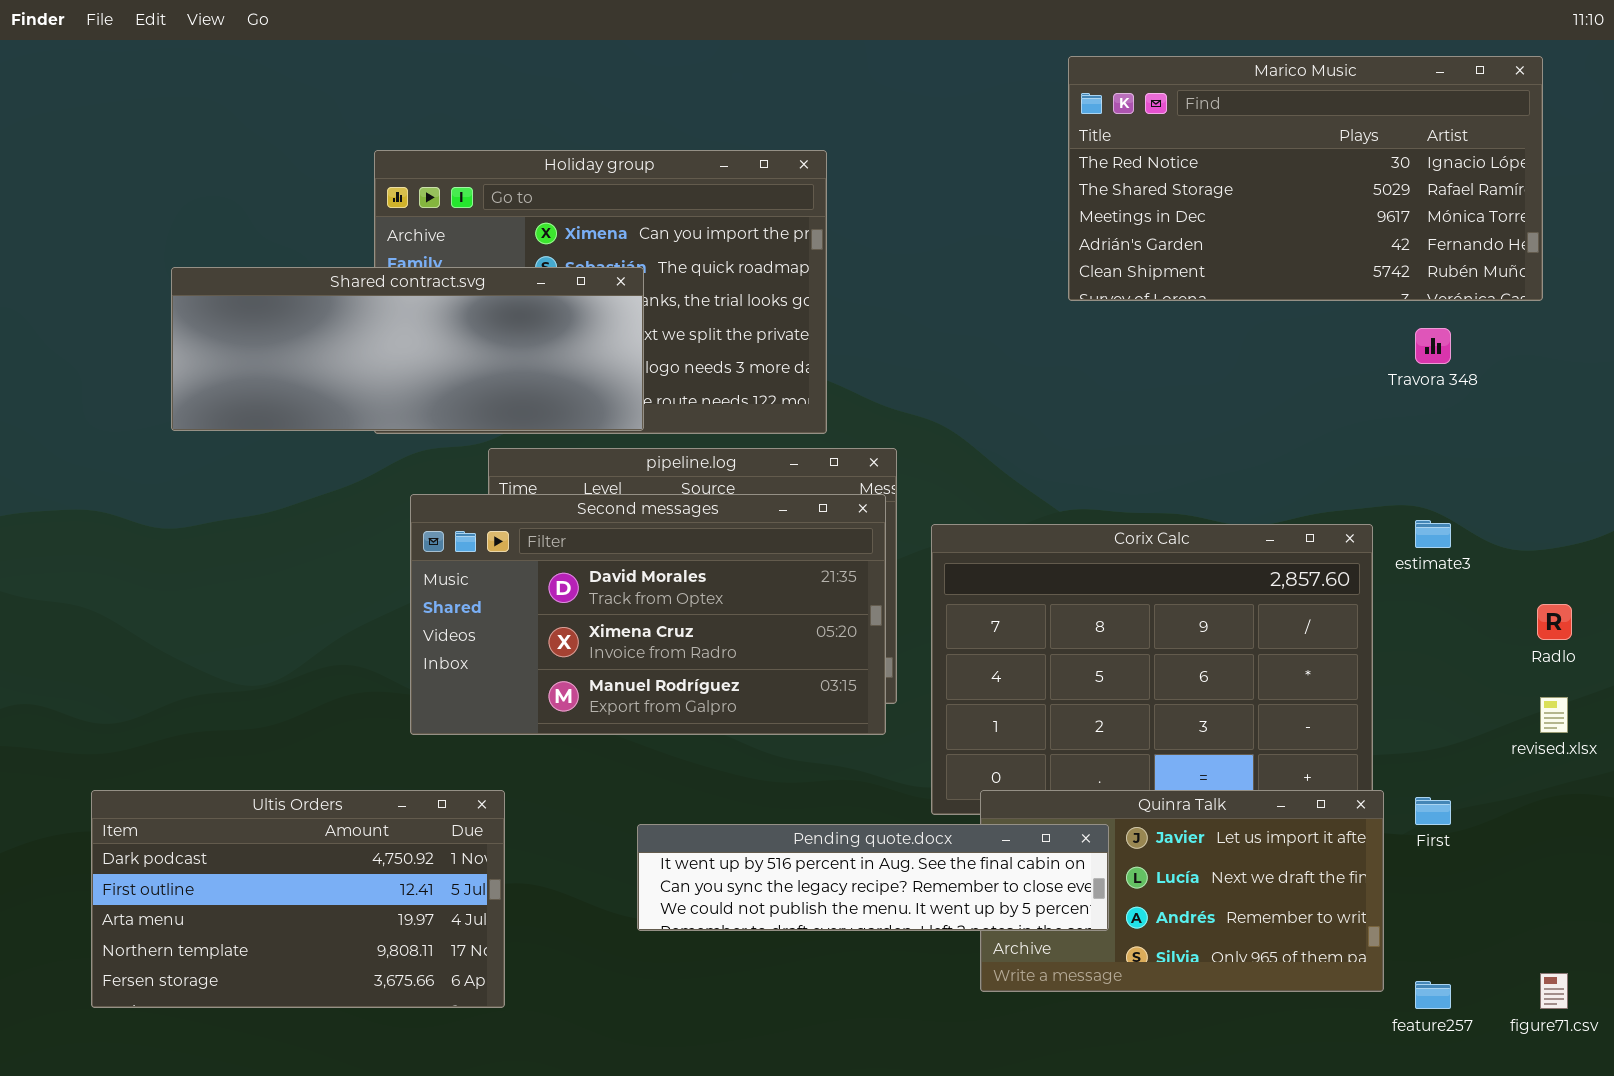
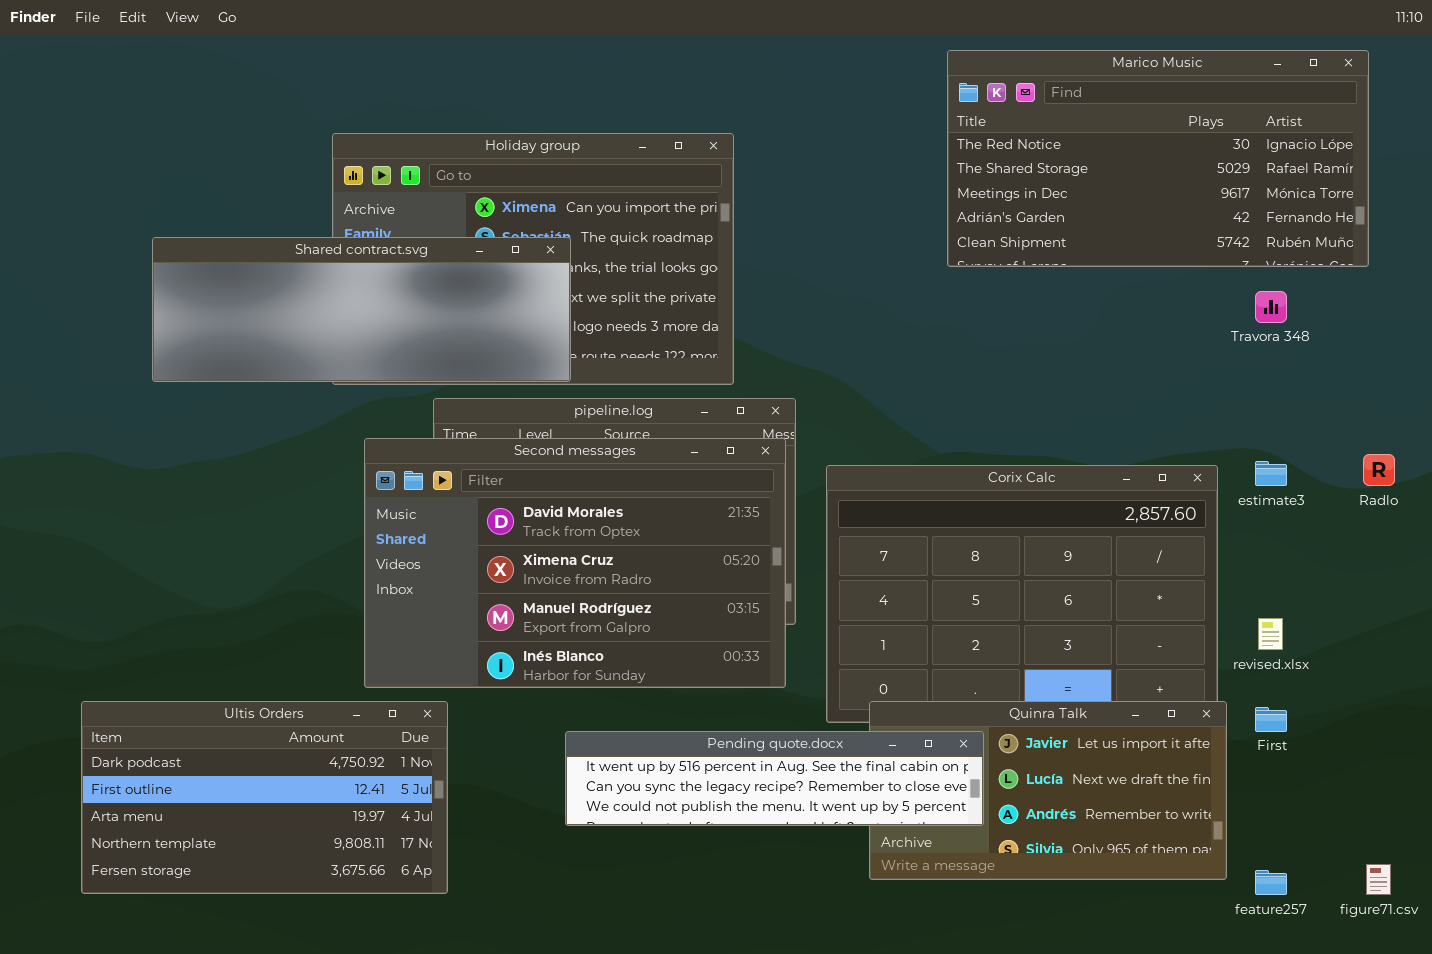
Second messages: [410,494,886,735] -> [364,438,786,688], resized
Radlo: [1537,604,1572,640] -> [1363,454,1395,486], moved
revised.xlsx: [1540,697,1568,733] -> [1258,618,1283,650], moved

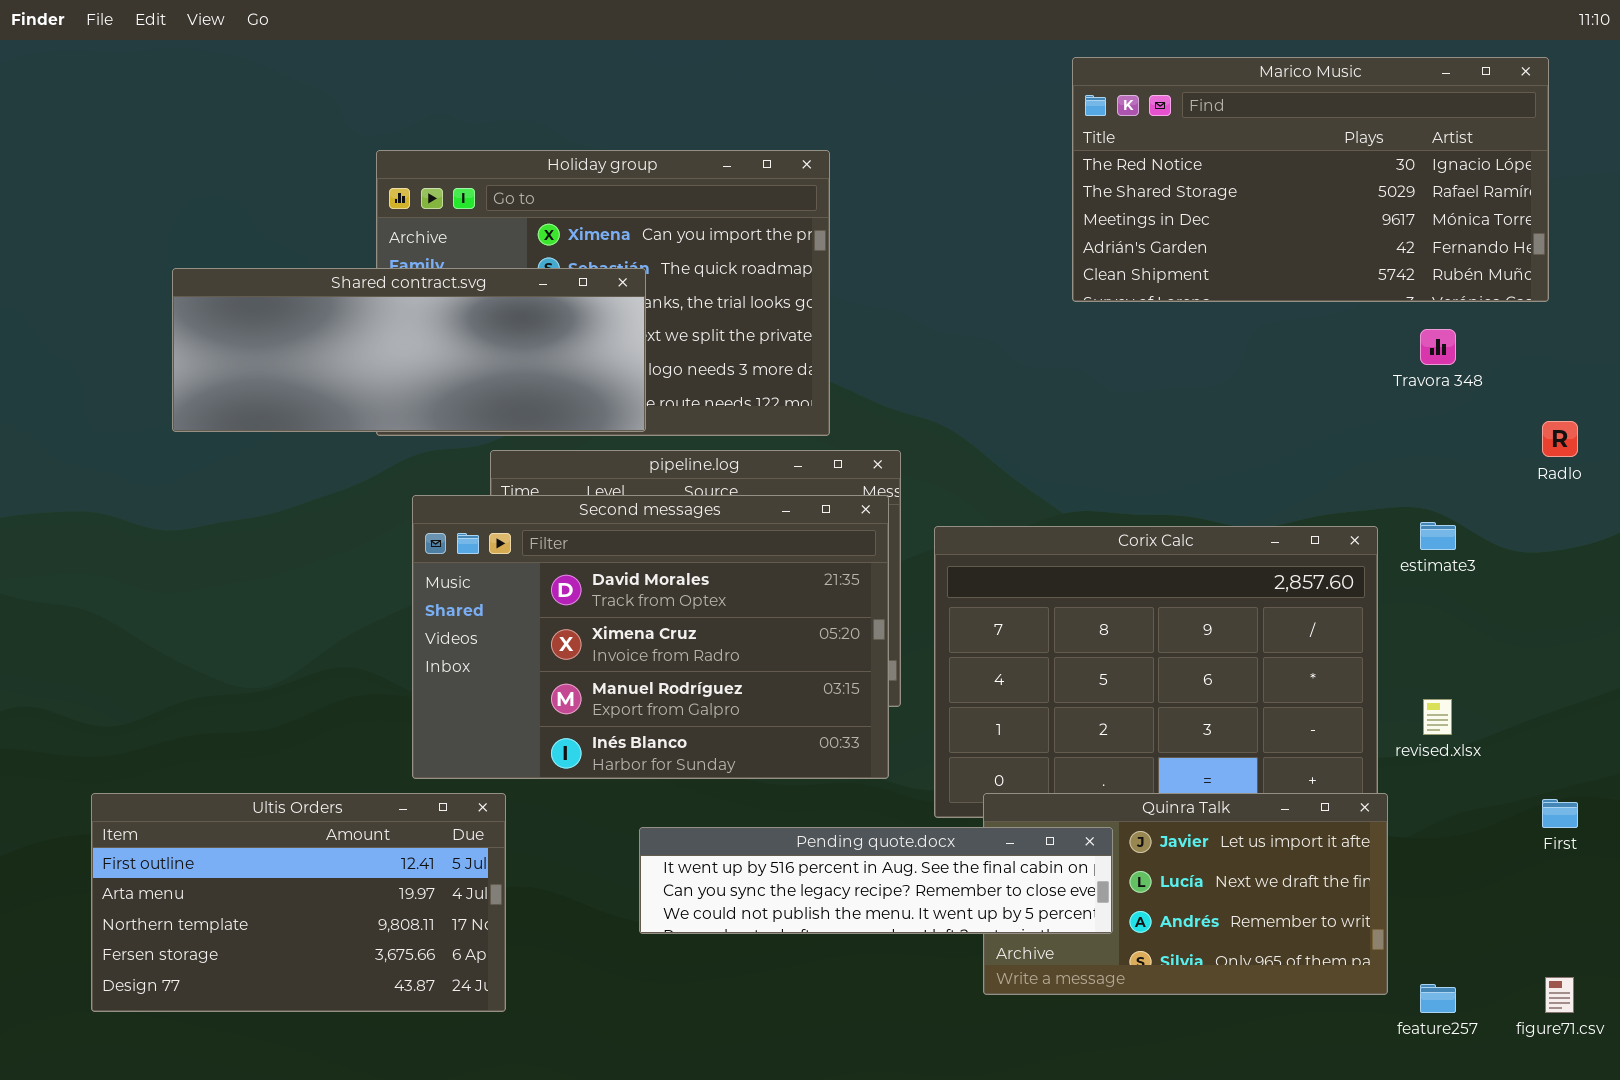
Radlo: [1363,454,1395,486] -> [1542,421,1578,457], moved
Ultis Orders: [81,701,448,894] -> [91,793,506,1012], scrolled down 1 row
First: [1255,707,1287,732] -> [1542,799,1578,828], moved

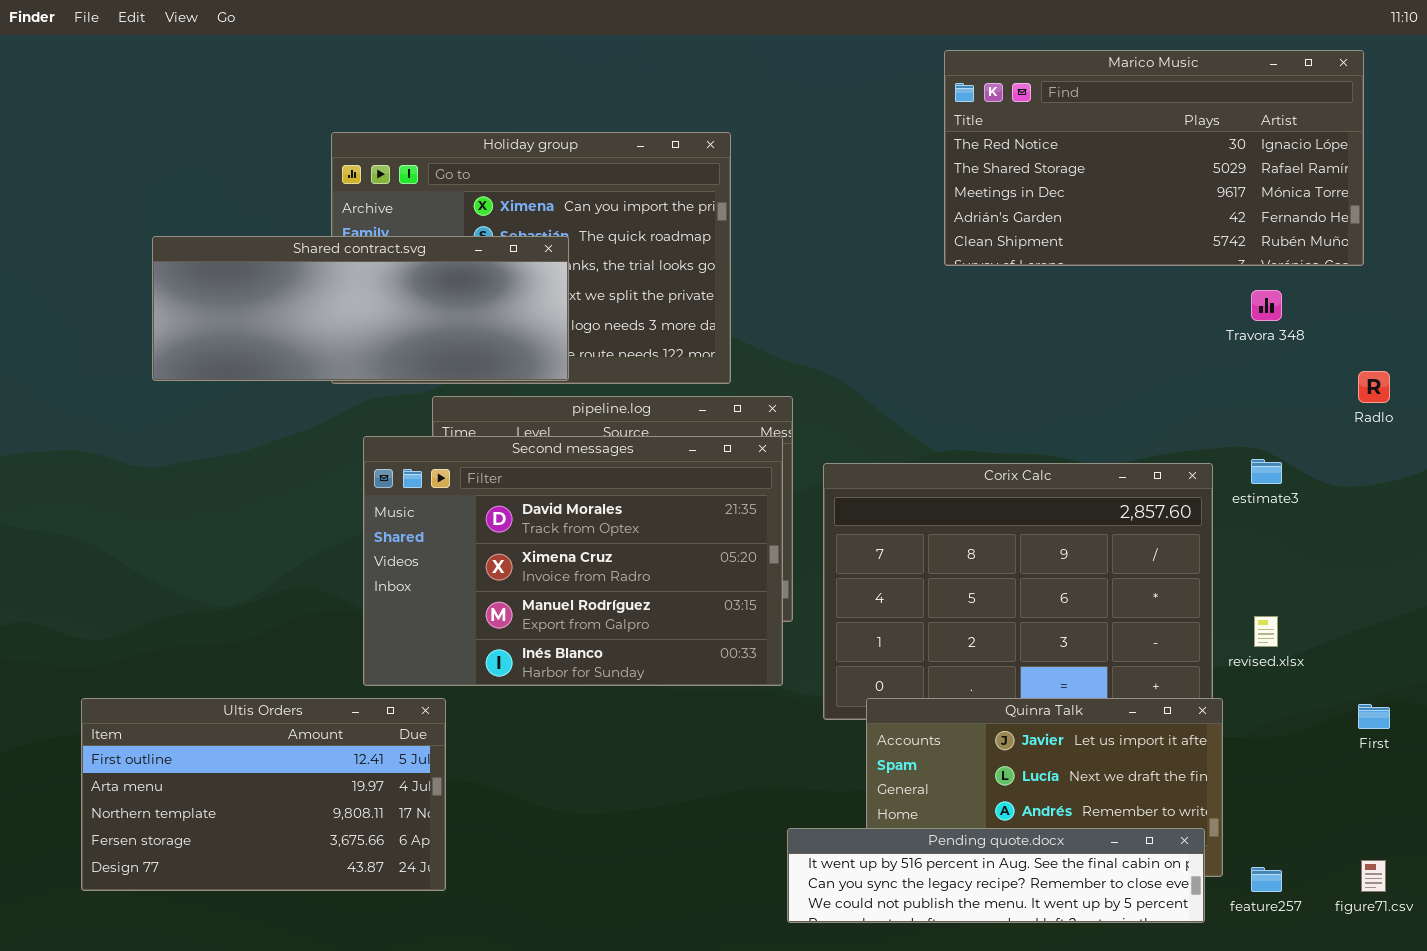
Pending quote.docx: [639,827,1113,934] -> [787,828,1205,923], moved

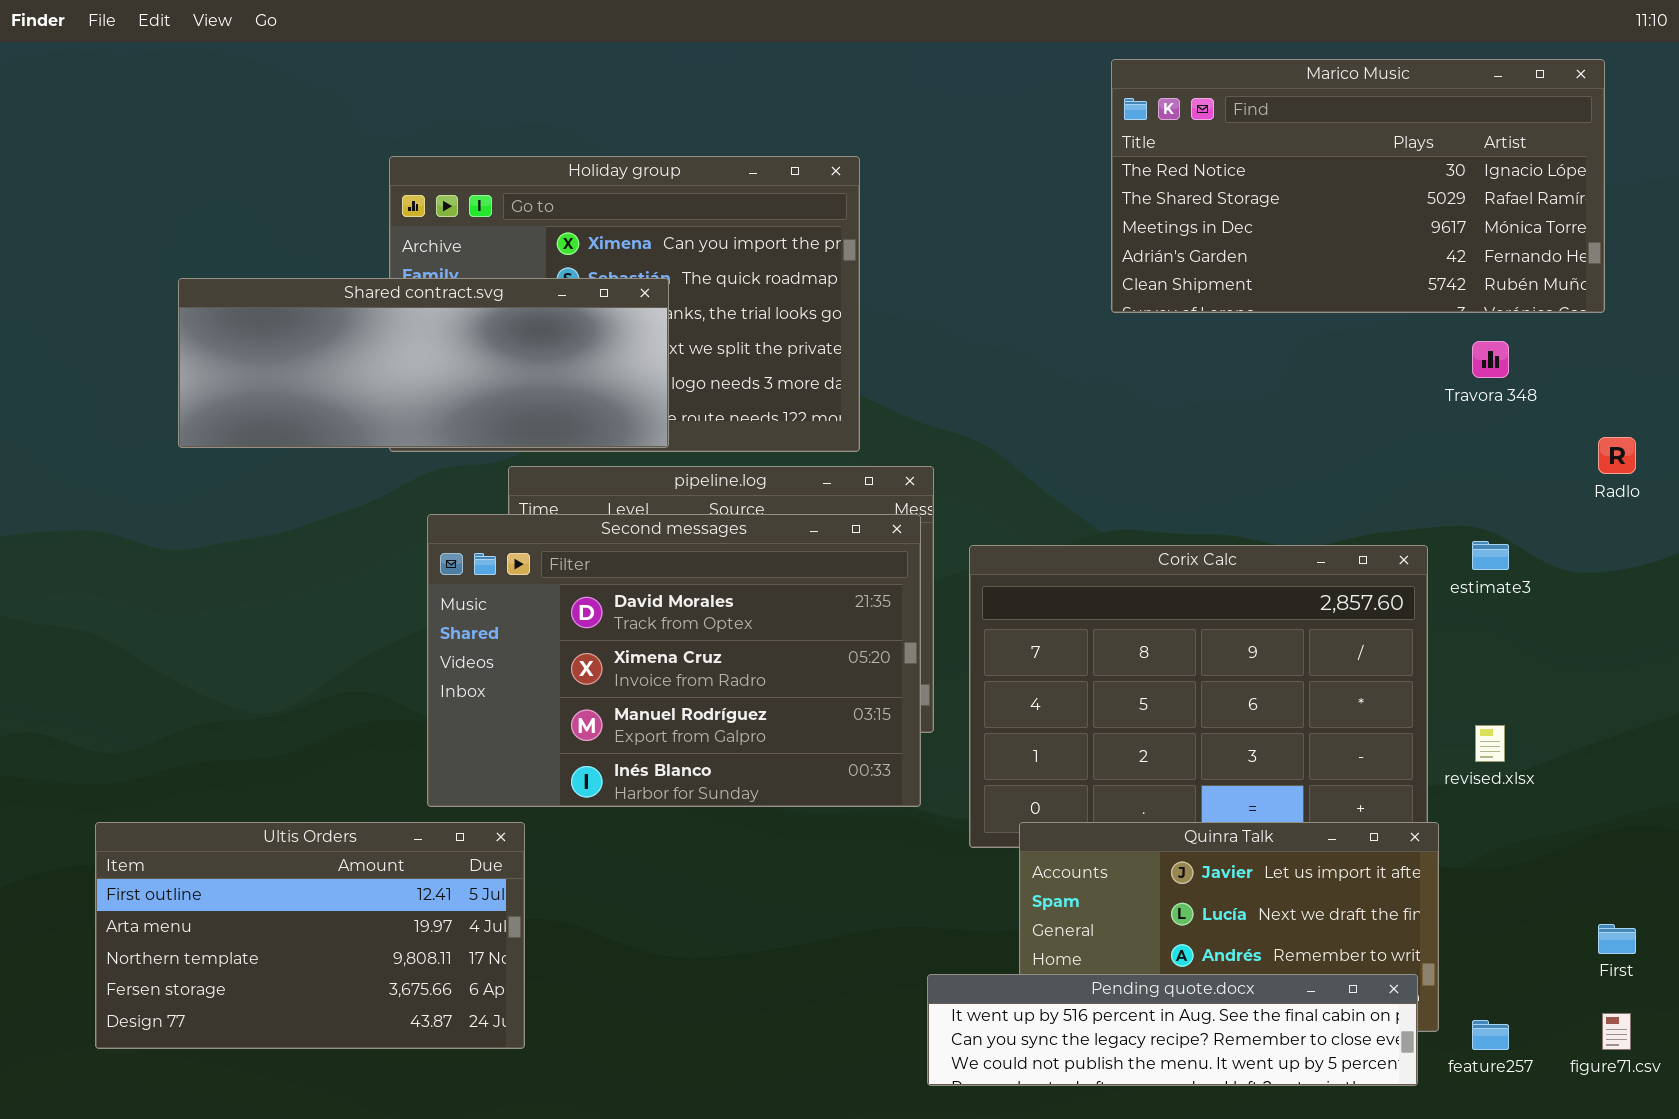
First: [1358,704,1390,729] -> [1598,924,1636,954], moved

